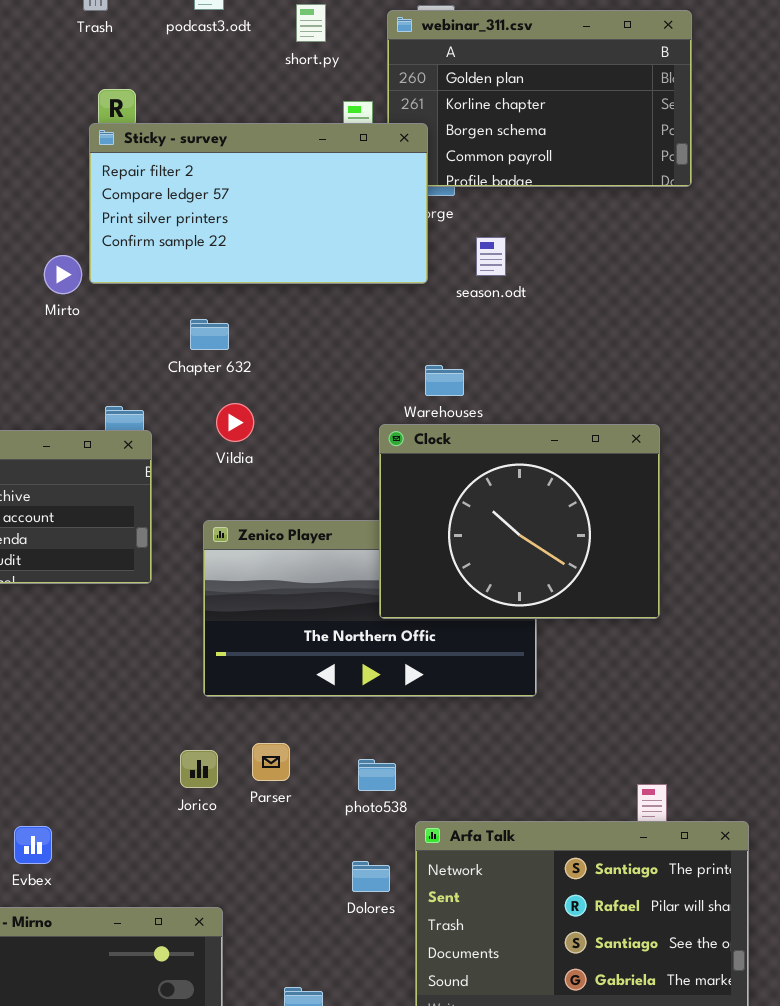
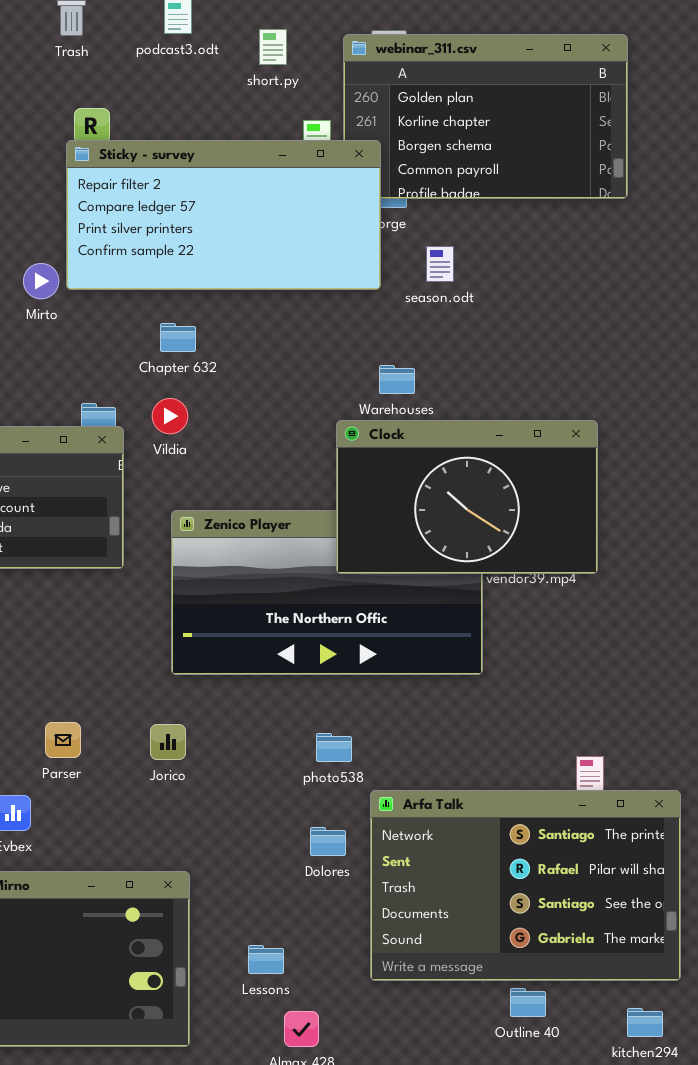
Vildia: [216,403,254,442] -> [152,398,188,434], moved
Clock: [379,424,660,619] -> [336,420,598,574], resized
Parser: [252,743,290,781] -> [45,722,81,758], moved

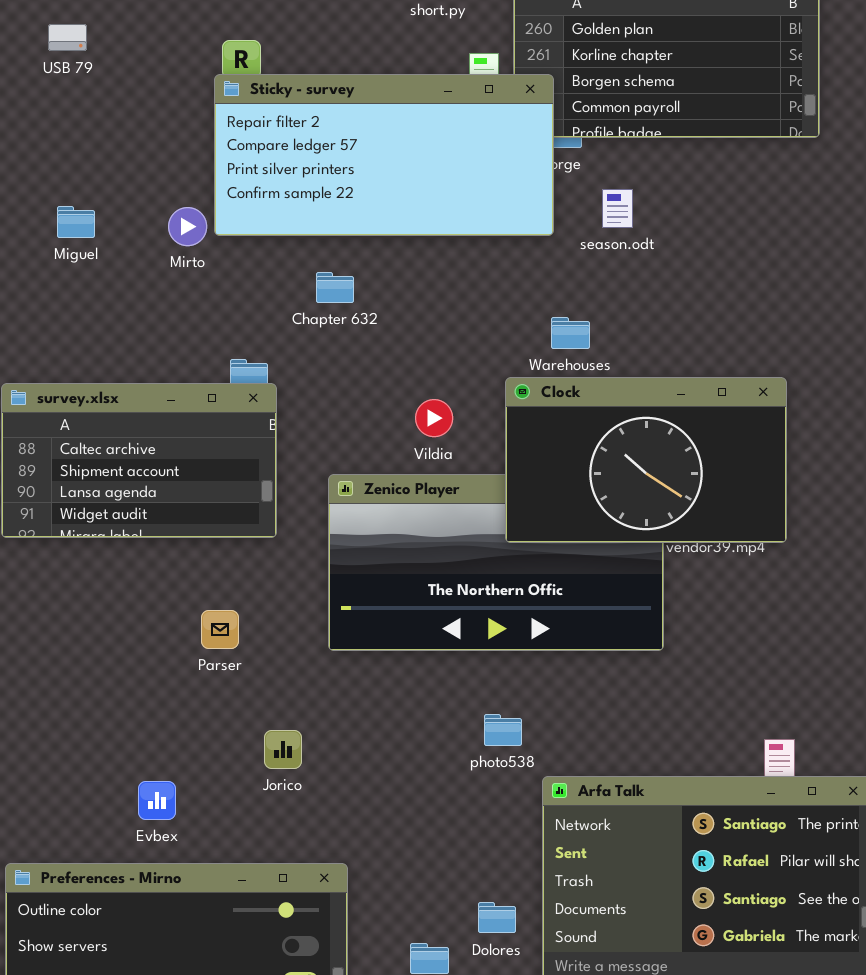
Vildia: [152,398,188,434] -> [415,399,453,437], moved
Parser: [45,722,81,758] -> [201,610,239,649], moved
Jorico: [150,724,186,760] -> [264,730,302,769], moved
Dolores: [310,827,346,856] -> [478,902,516,933], moved

